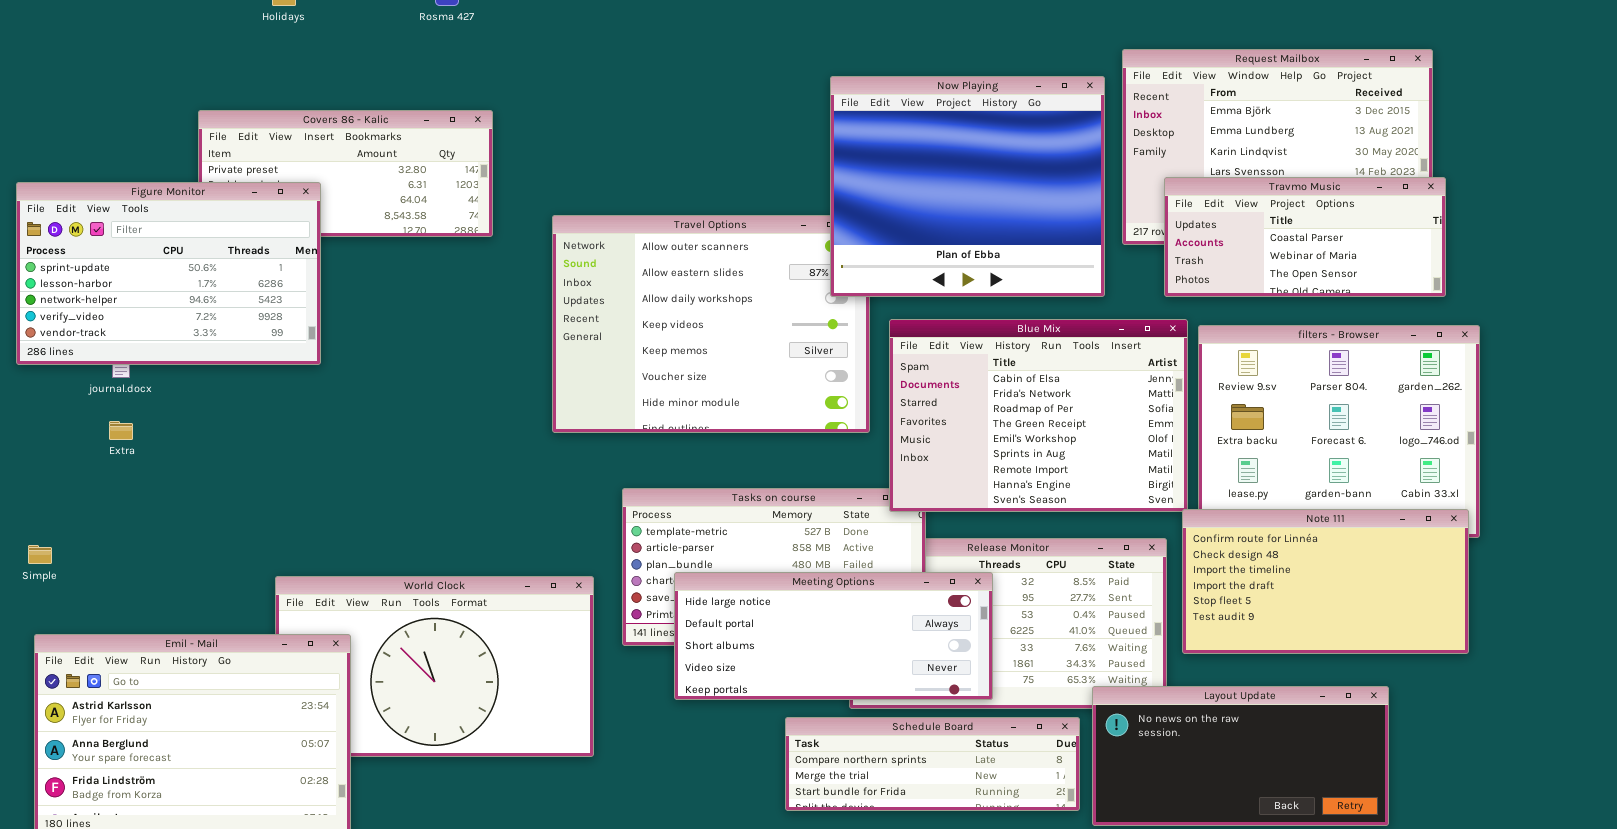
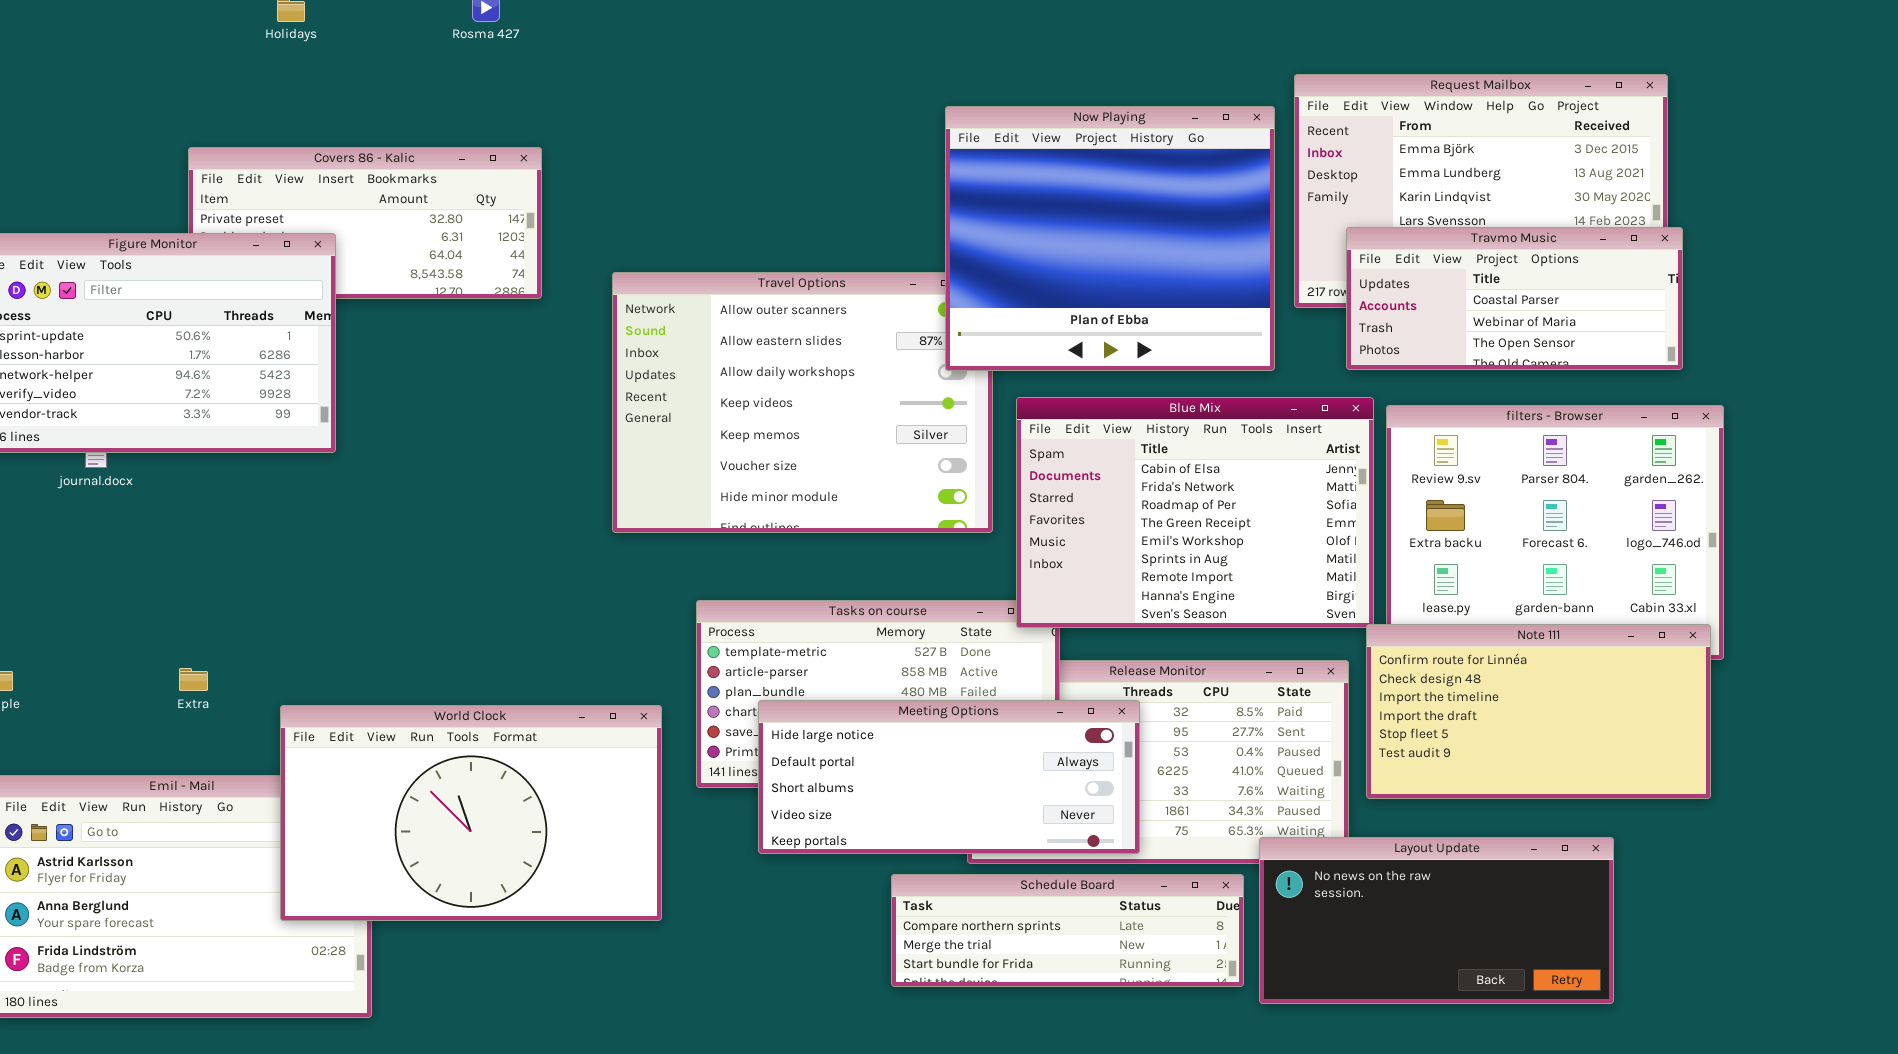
Extra: [109,421,133,440] -> [179,668,208,691], moved
World Clock: [275,576,594,757] -> [280,705,662,921], raised

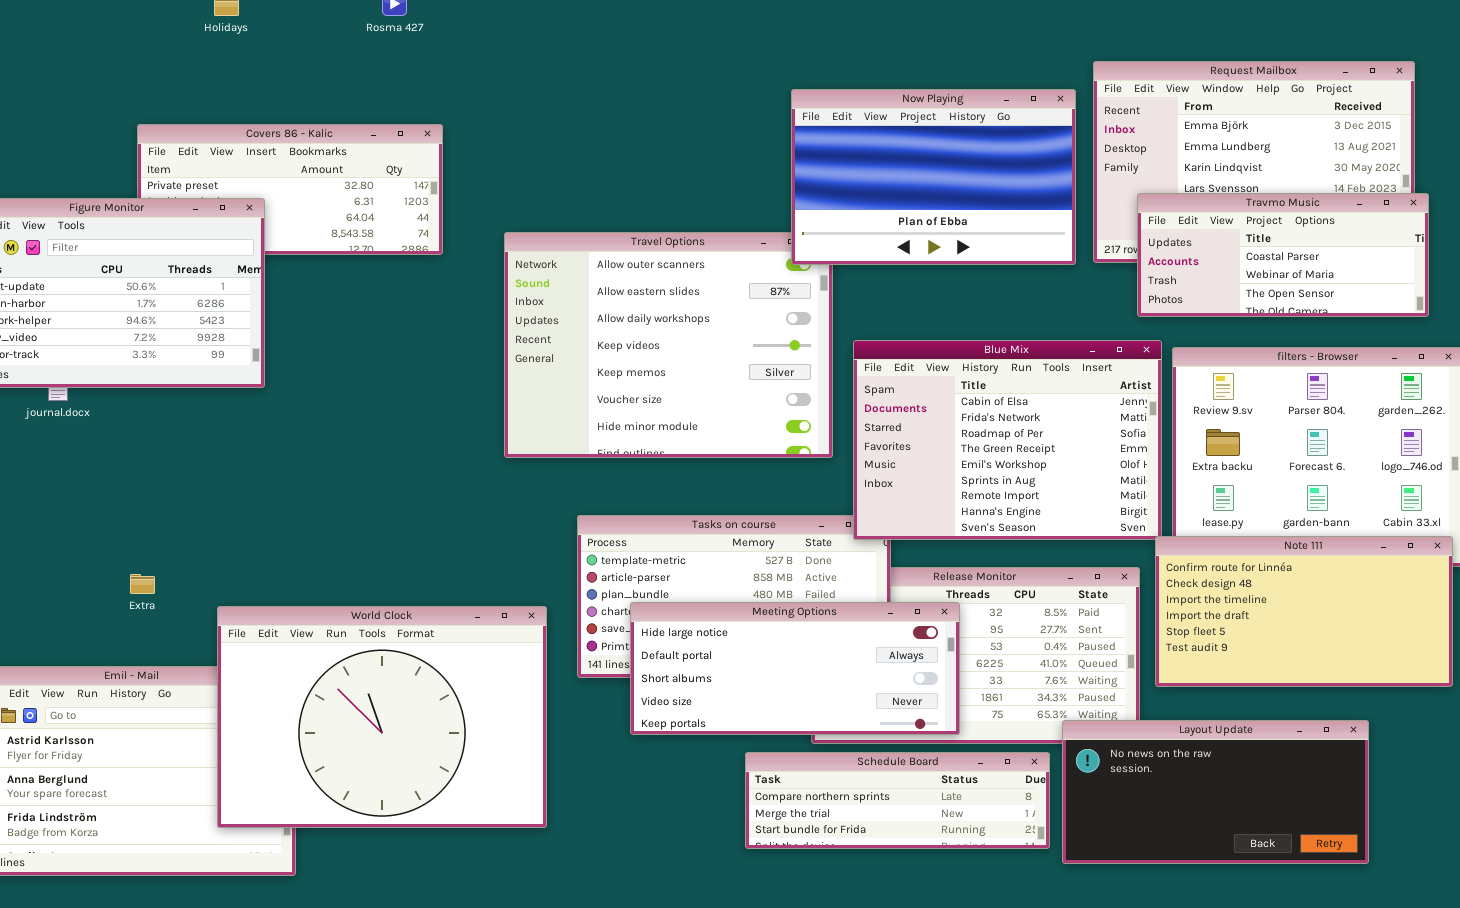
Now Playing: [945,106,1275,371] -> [791,89,1076,265], resized
World Clock: [280,705,662,921] -> [217,606,547,828], resized

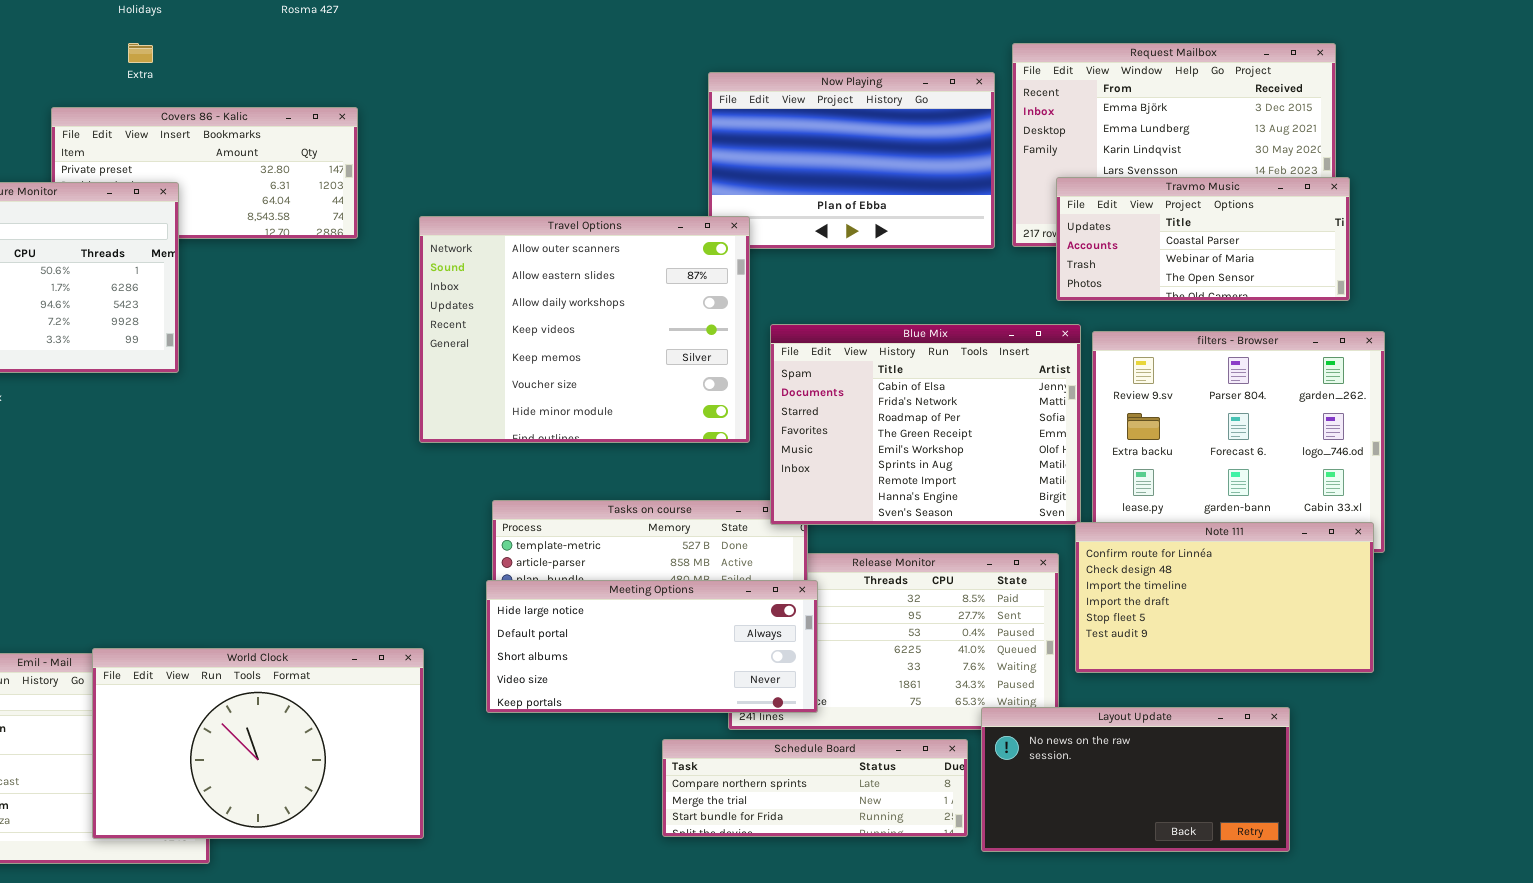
Travel Options: [504,232,833,458] -> [419,216,750,443], raised
Extra: [130,574,155,594] -> [128,43,153,63], moved
Meeting Options: [630,602,960,735] -> [486,580,818,713], moved
World Clock: [217,606,547,828] -> [92,648,424,839], moved, resized

